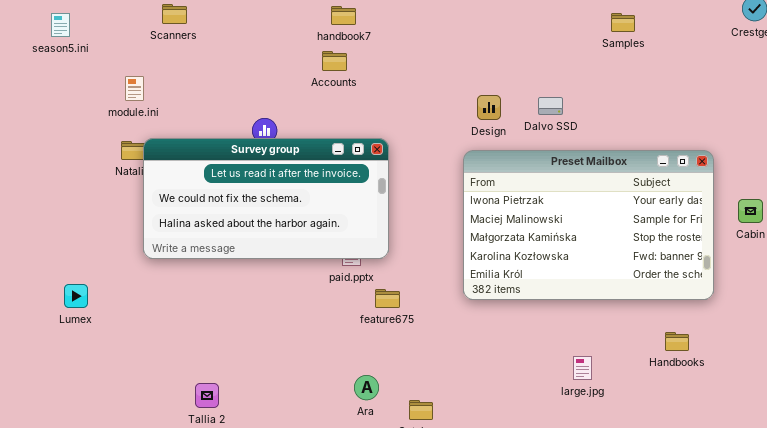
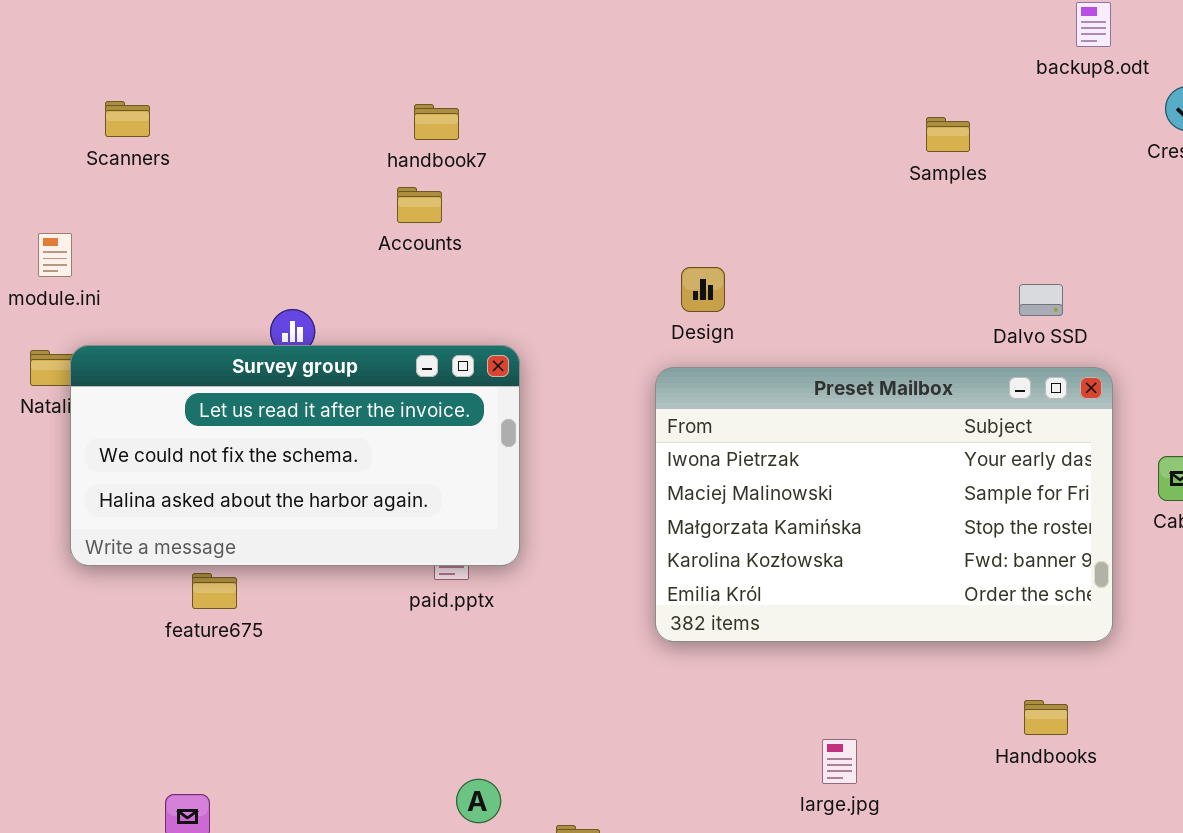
Dalvo SSD: [538,97,563,115] -> [1019,284,1063,316], moved
feature675: [375,289,400,308] -> [192,573,237,609], moved
large.jpg: [573,356,592,380] -> [822,739,857,784], moved

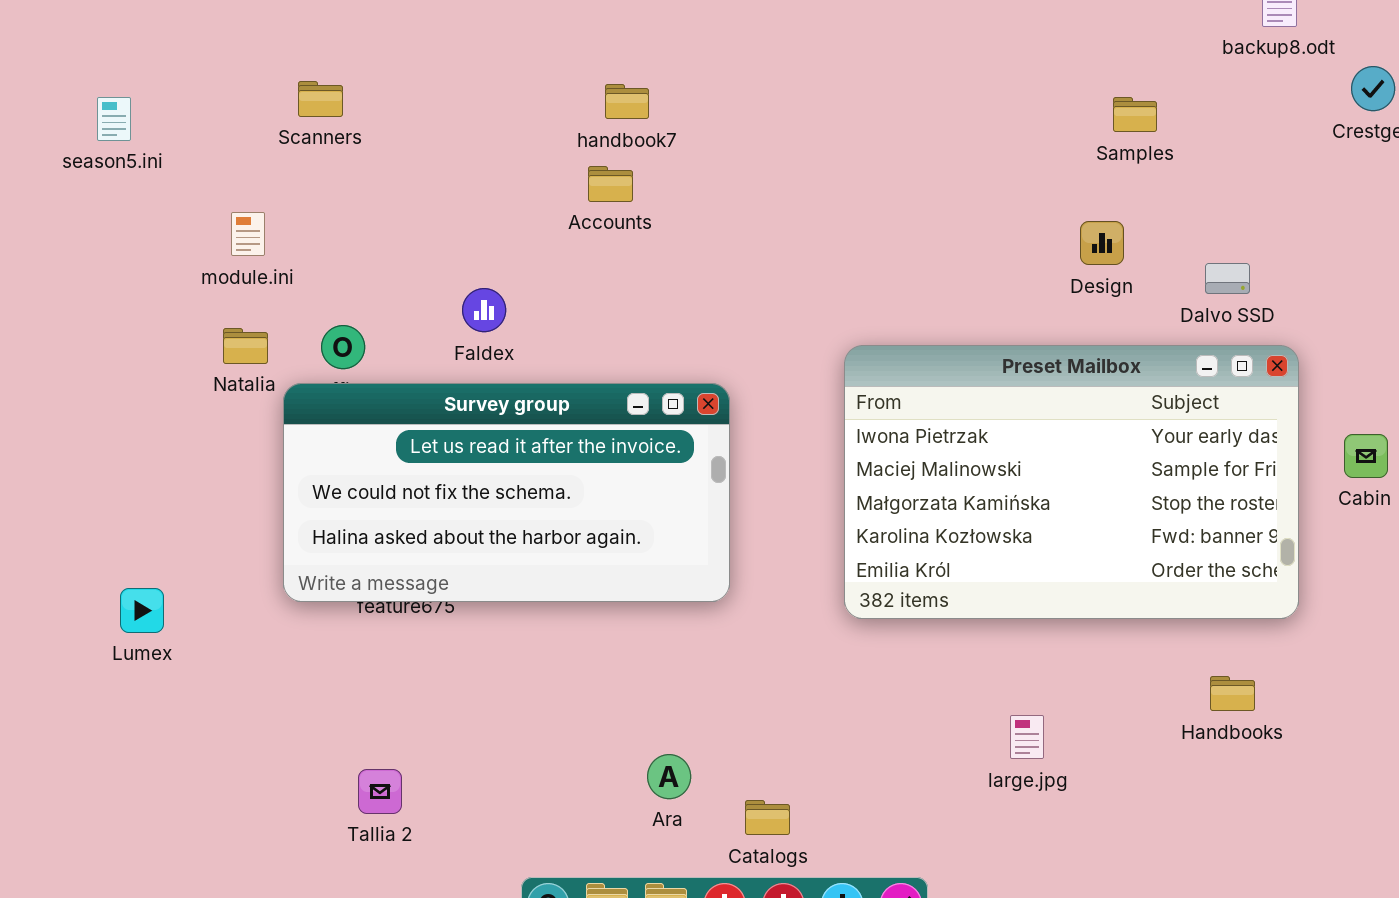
Design: [681,267,725,312] -> [1080,221,1124,265], moved
Survey group: [70,345,520,566] -> [283,383,730,602], moved

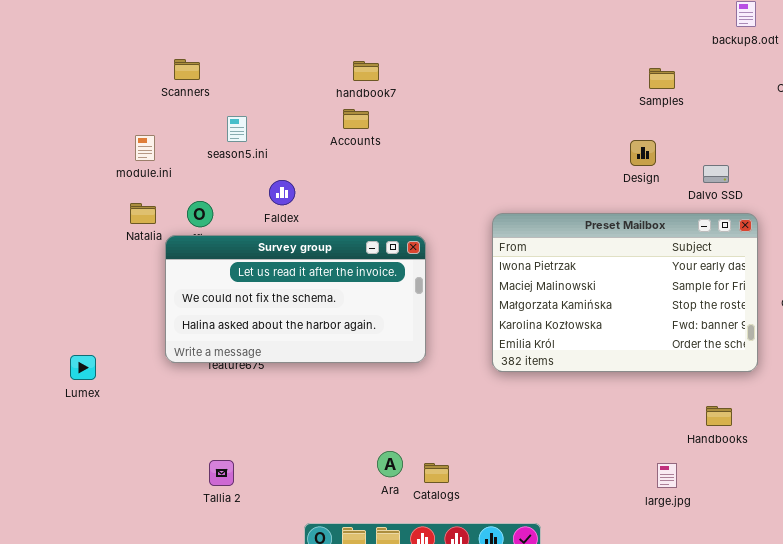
season5.ini: [97,97,131,141] -> [227,116,247,142], moved
large.jpg: [1010,715,1044,759] -> [657,463,677,488], moved
Catalogs: [745,800,790,835] -> [424,463,449,483], moved

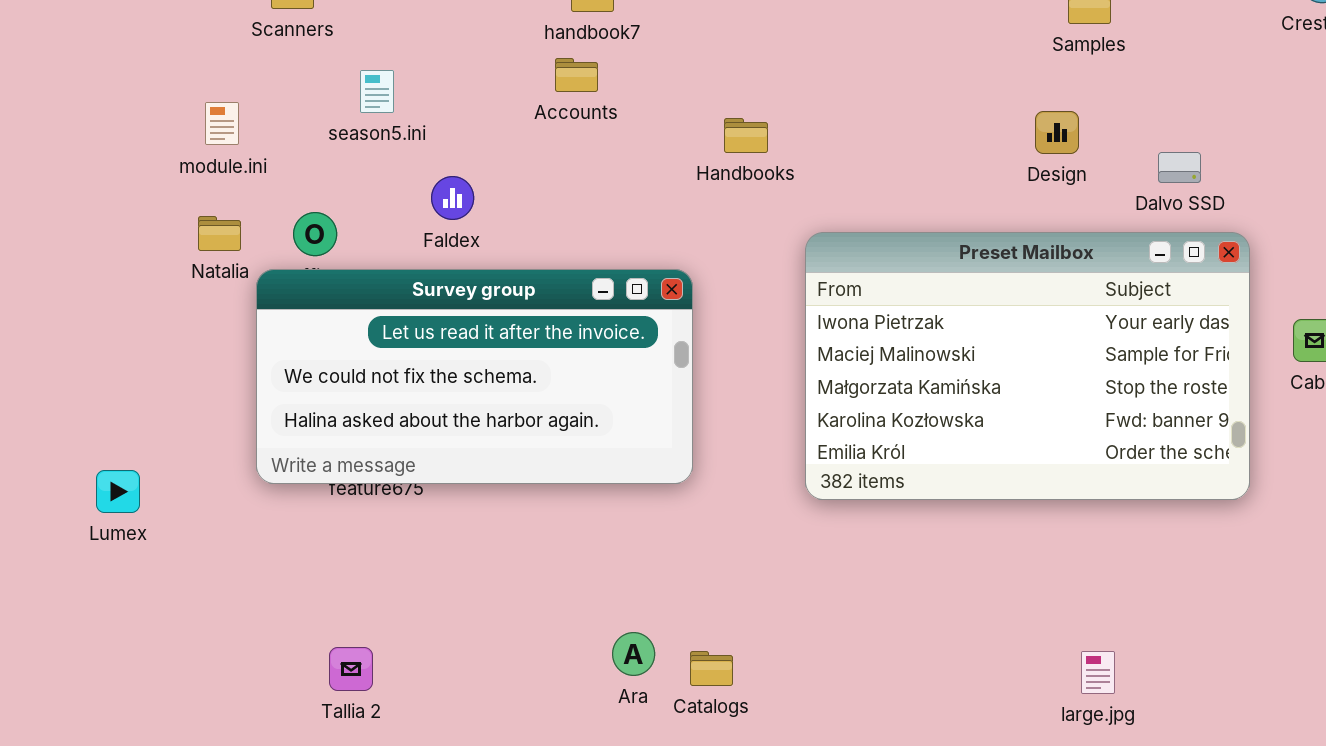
Handbooks: [706,406,732,426] -> [724,118,768,153], moved

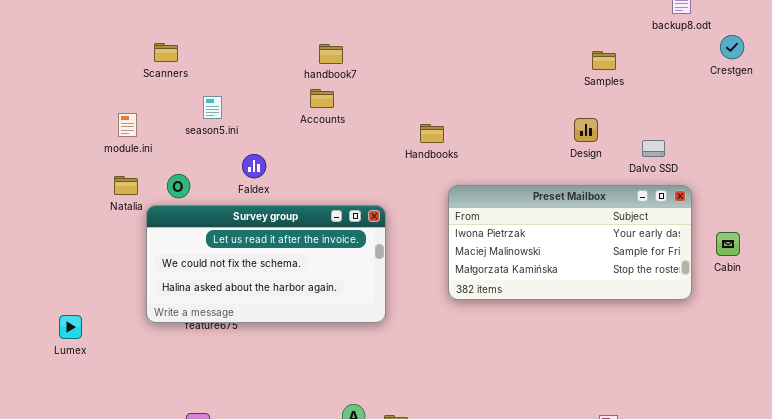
Handbooks: [724,118,768,153] -> [420,124,444,143], moved
Preset Mailbox: [805,232,1250,500] -> [448,185,692,300], resized

